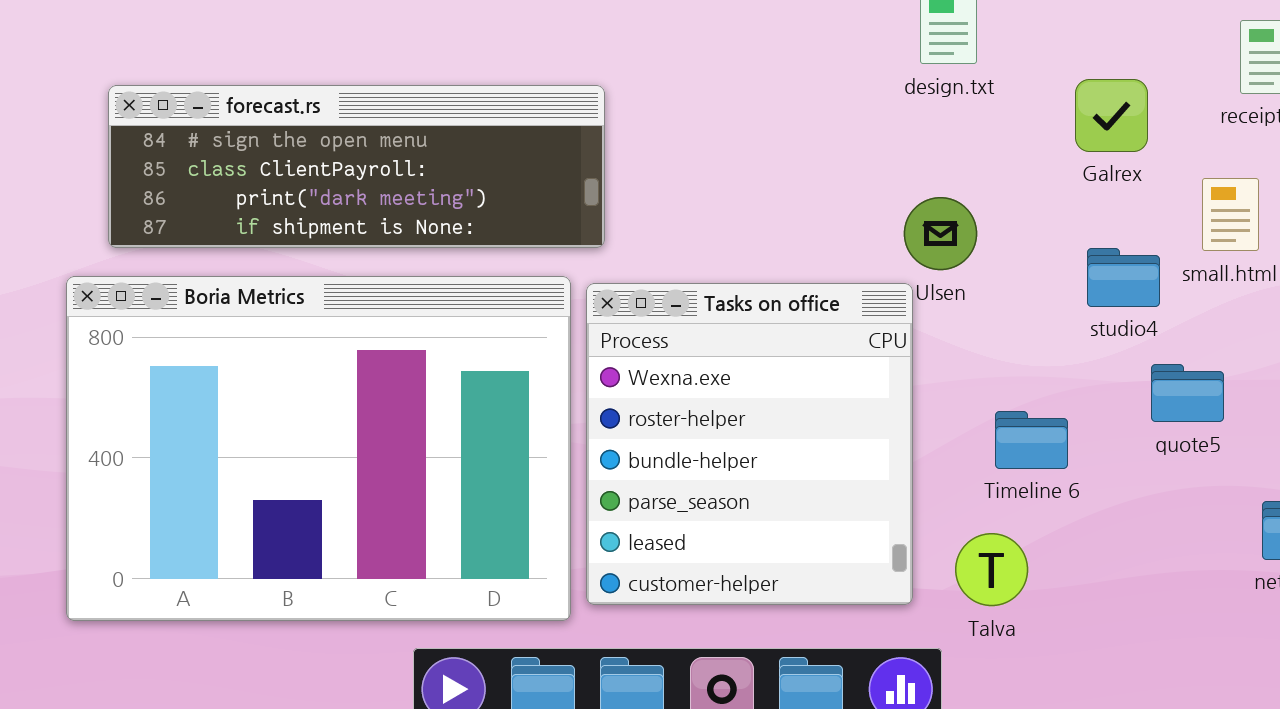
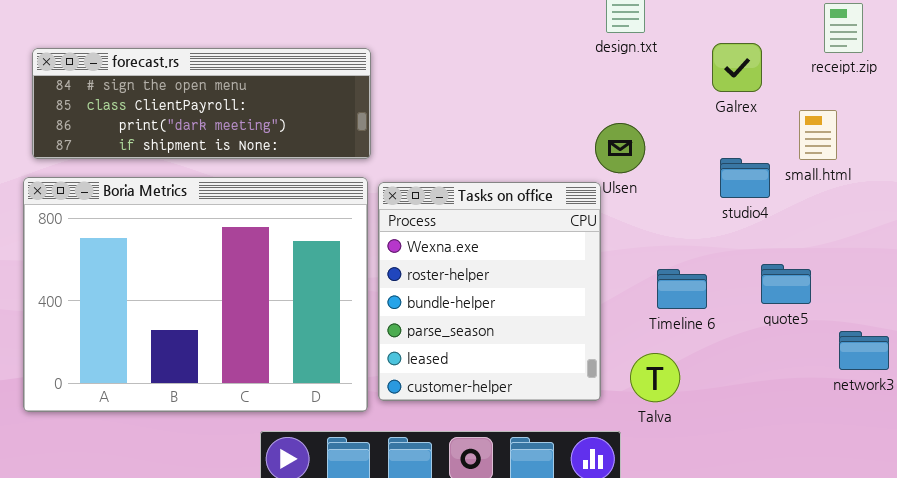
forecast.rs: [108,85,605,248] -> [32,48,371,159], moved
quote5: [1151,364,1224,422] -> [761,264,811,304], moved

